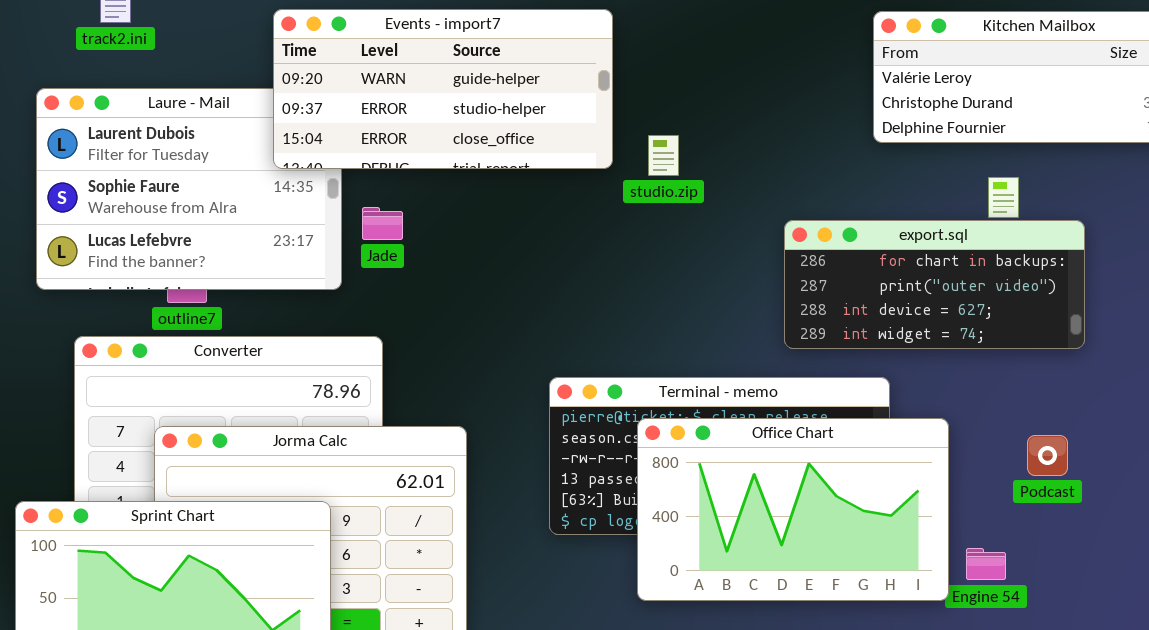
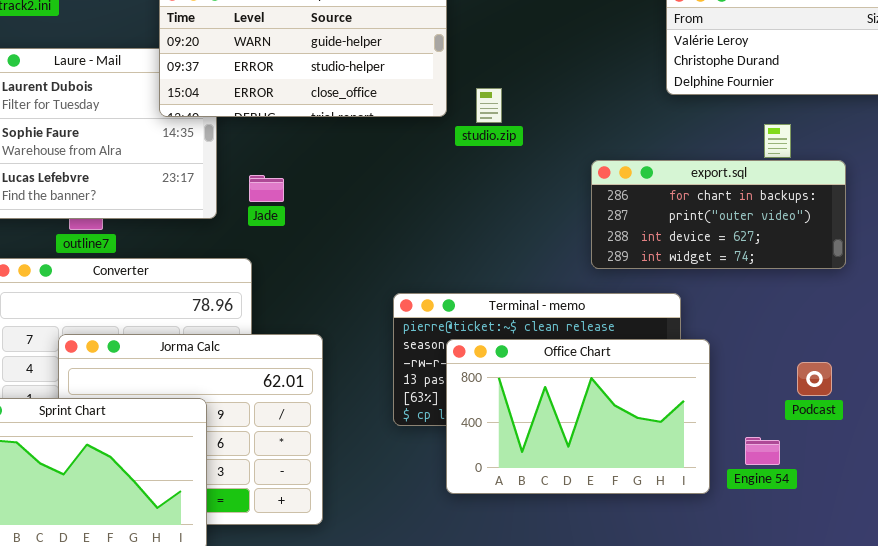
Jade: [362,207,403,240] -> [249,175,284,202], moved
Office Chart: [637,418,949,601] -> [446,339,710,494], moved
Podcast: [1027,435,1068,476] -> [797,362,832,396], moved

